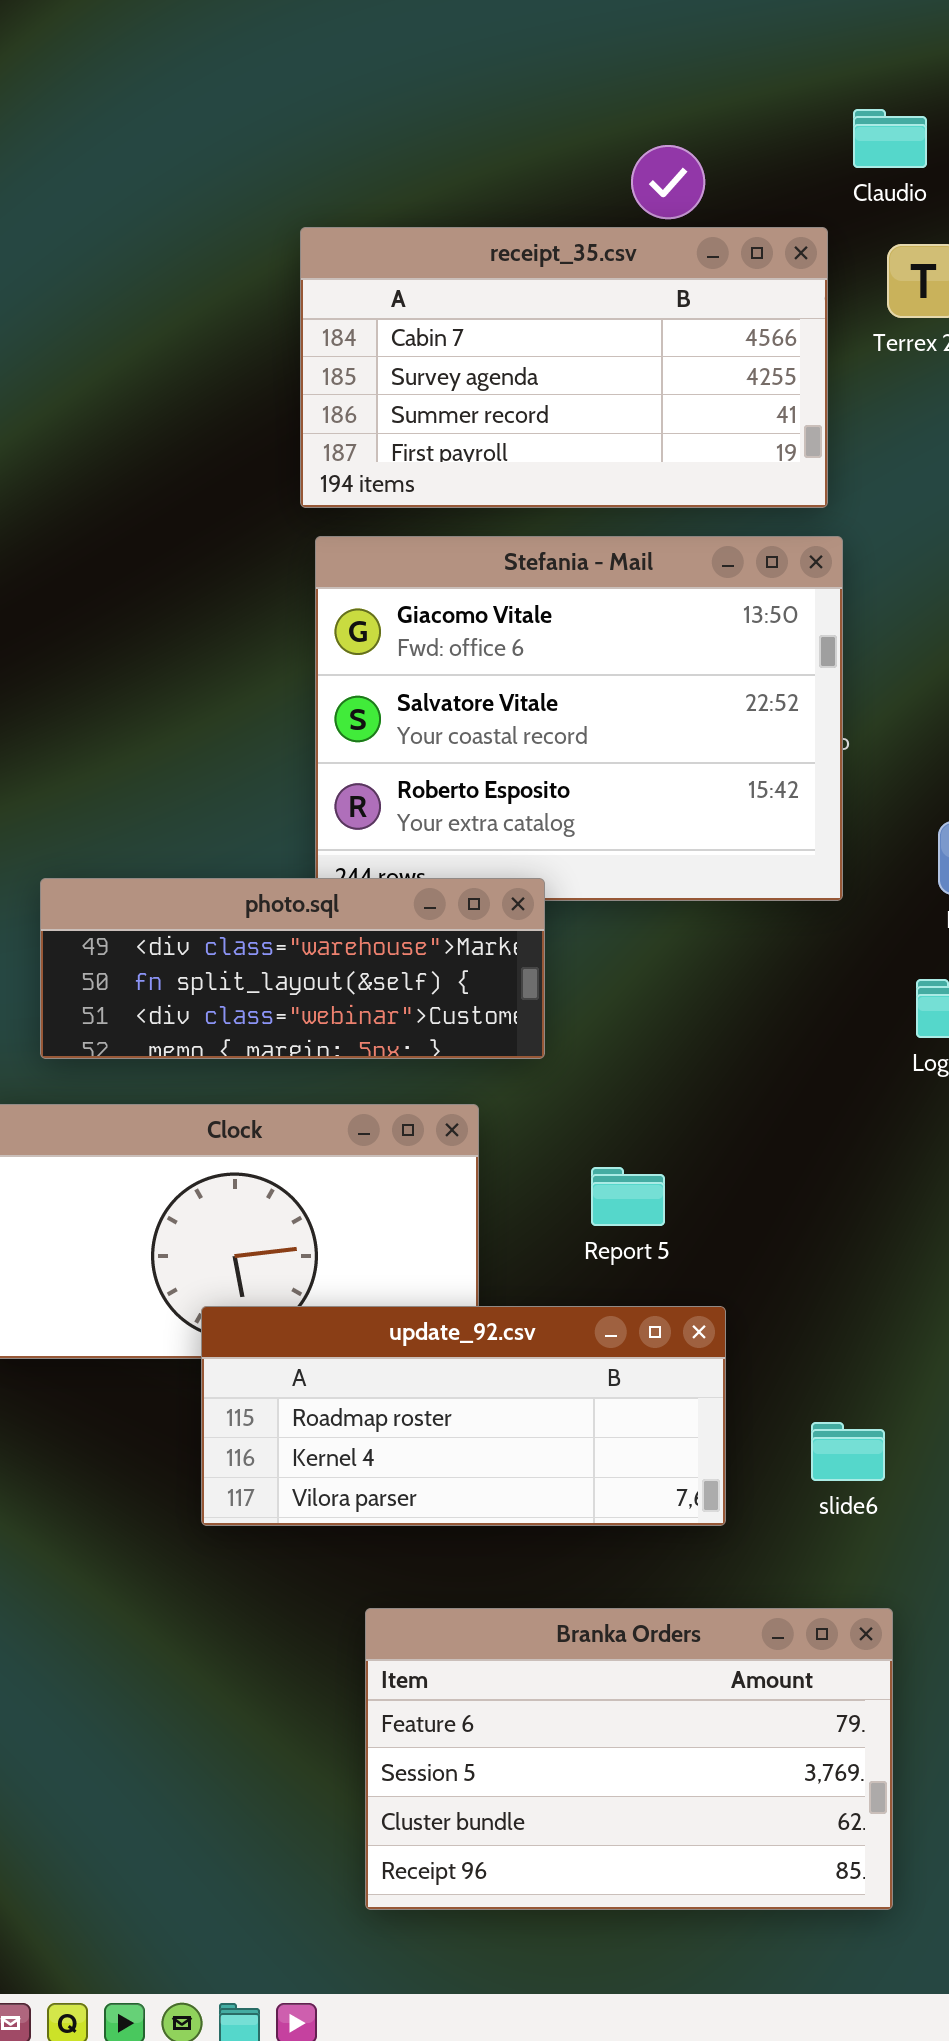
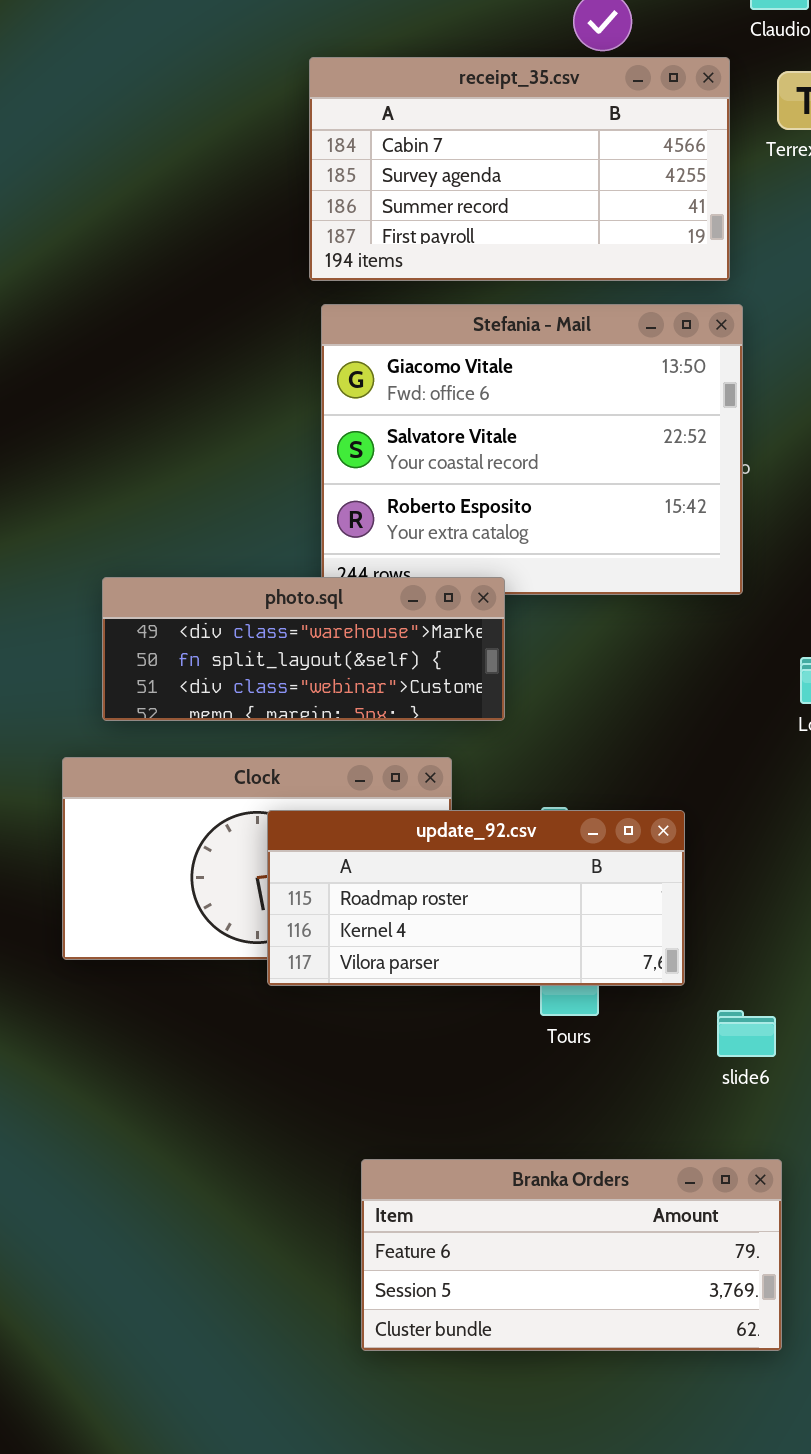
update_92.csv: [201,1306,726,1526] -> [267,810,685,986], moved
Branka Orders: [365,1608,893,1910] -> [361,1159,782,1351], resized

